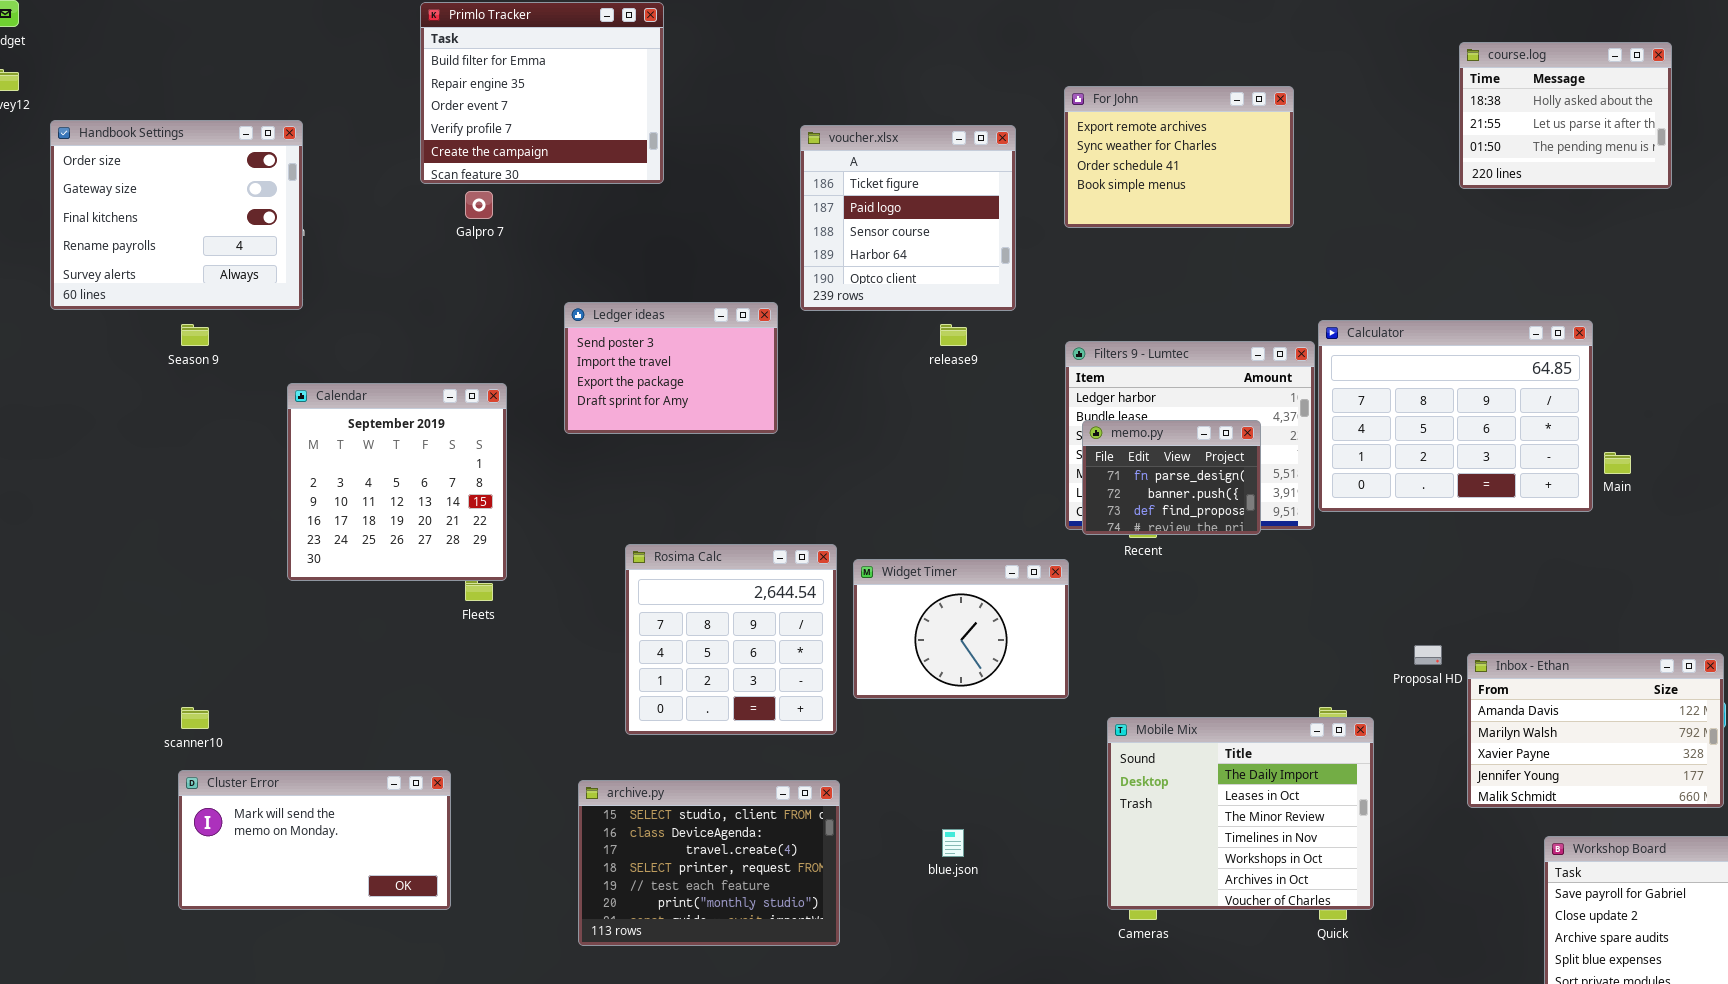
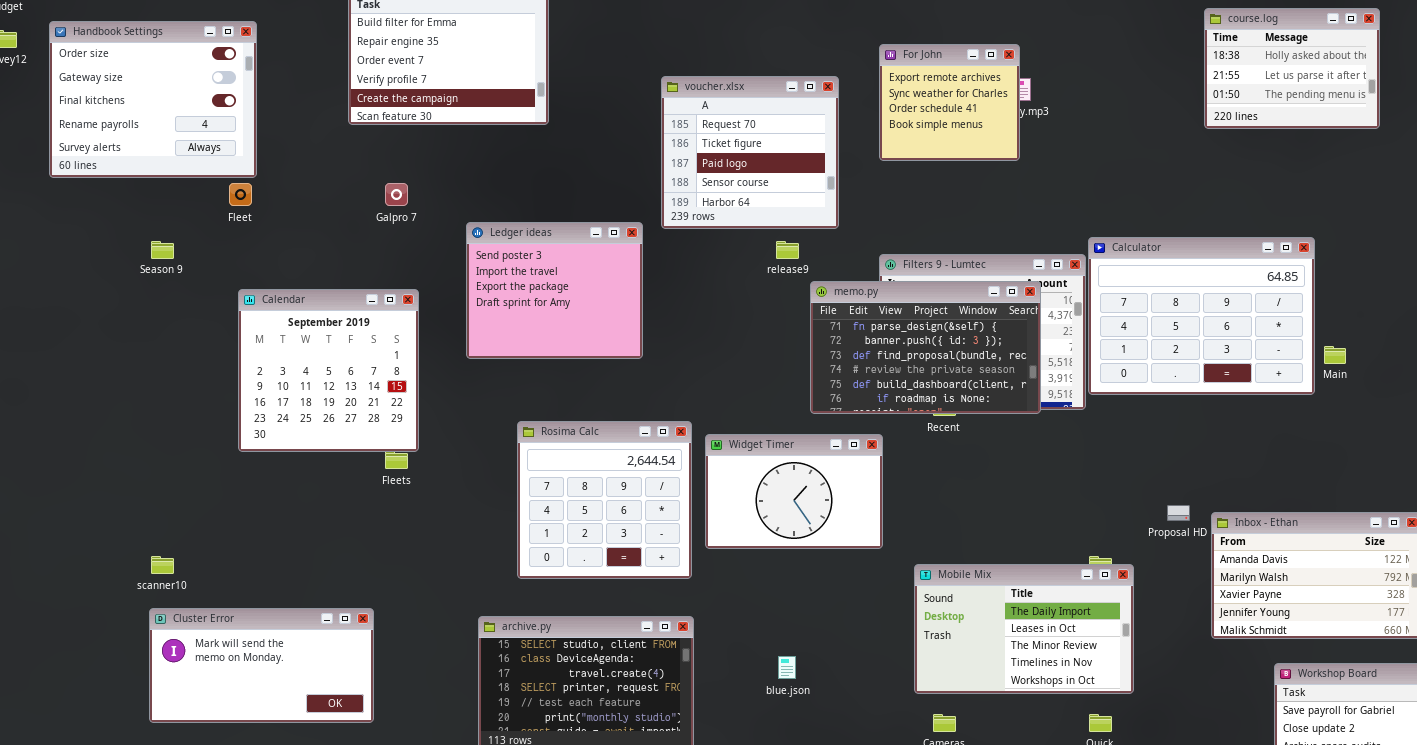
For John: [1064,86,1294,228] -> [879,44,1020,161], resized
Handbook Settings: [50,120,303,310] -> [49,21,257,178], moved
voucher.xlsx: [800,125,1016,311] -> [661,76,839,229], scrolled up 1 row
Galpro 7: [465,191,493,219] -> [385,183,408,206], moved
Ledger ideas: [564,302,778,434] -> [466,222,643,359], resized
memo.py: [1082,420,1261,535] -> [810,281,1041,414], resized
Mobile Mix: [1107,717,1374,910] -> [914,564,1134,694], resized

